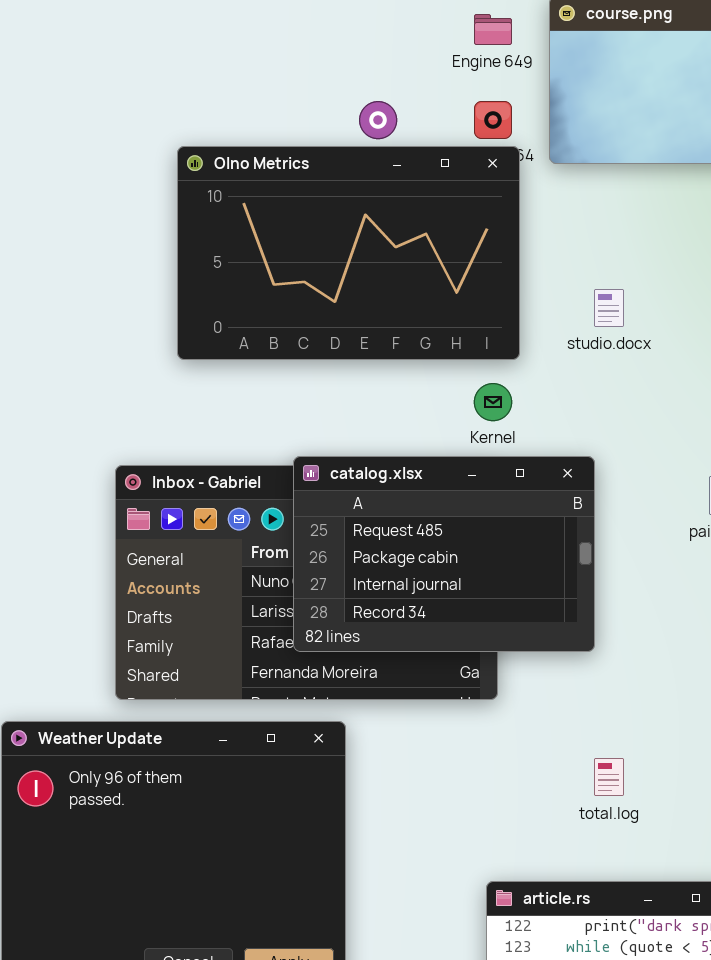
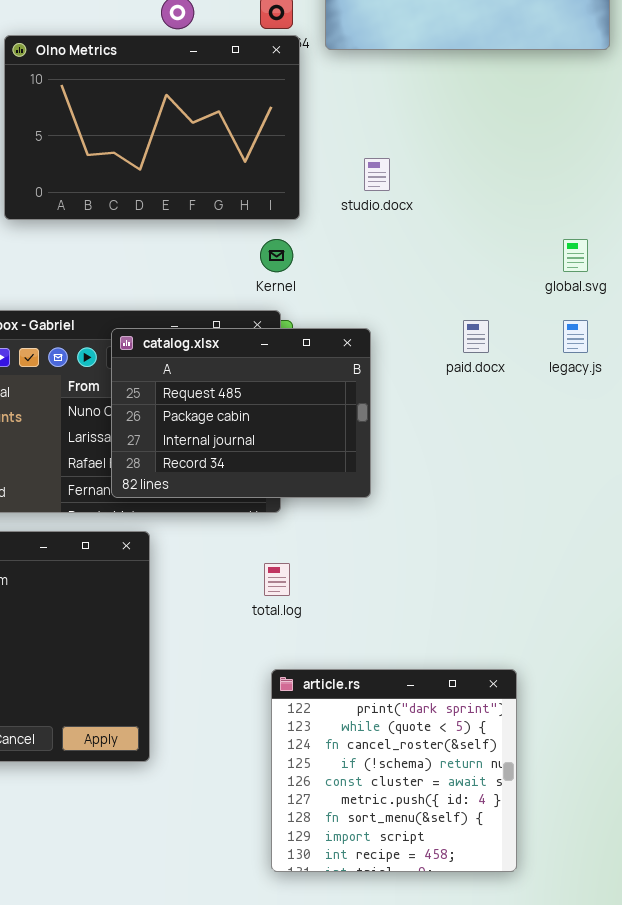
catalog.xlsx: [293,456,595,652] -> [111,328,371,498], moved
total.log: [594,758,624,796] -> [264,563,290,596], moved

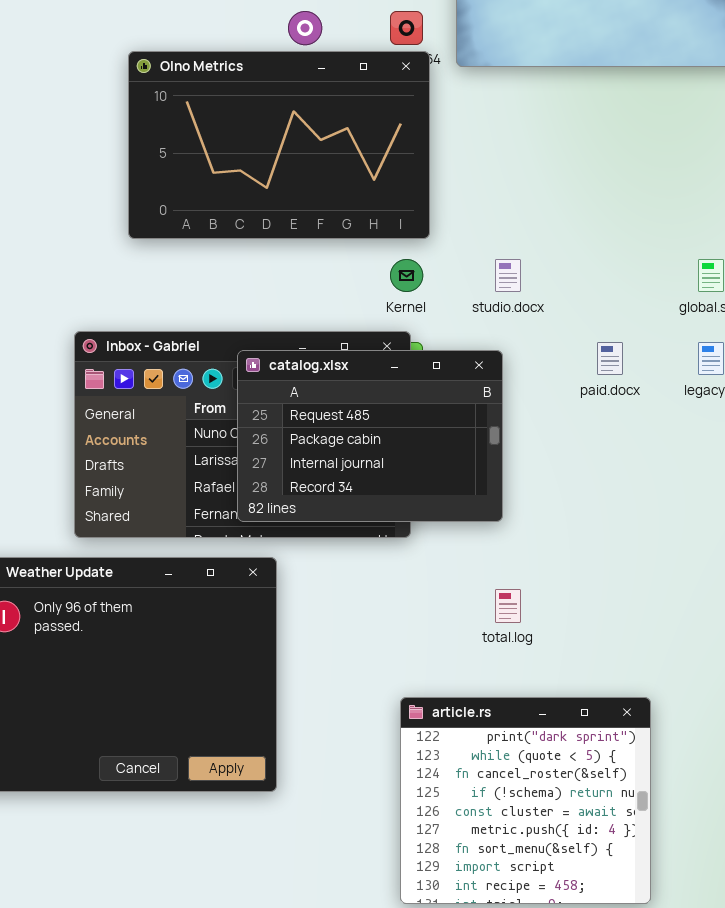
studio.docx: [364,158,390,191] -> [495,259,521,292], moved
total.log: [264,563,290,596] -> [495,589,521,623], moved

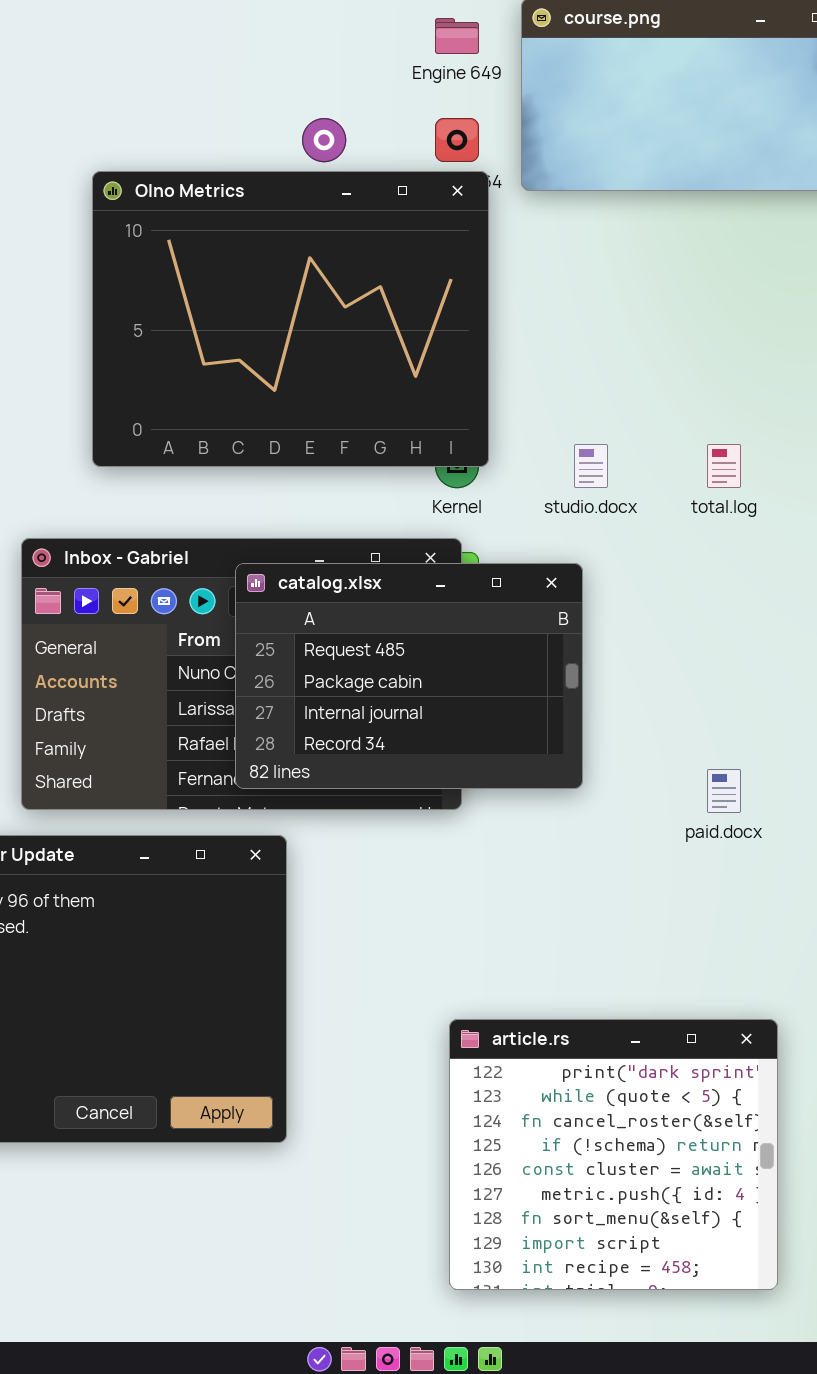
Olno Metrics: [128,51,430,239] -> [92,171,489,467], resized
paid.docx: [597,342,623,375] -> [707,769,741,813], moved
total.log: [495,589,521,623] -> [707,444,741,488], moved

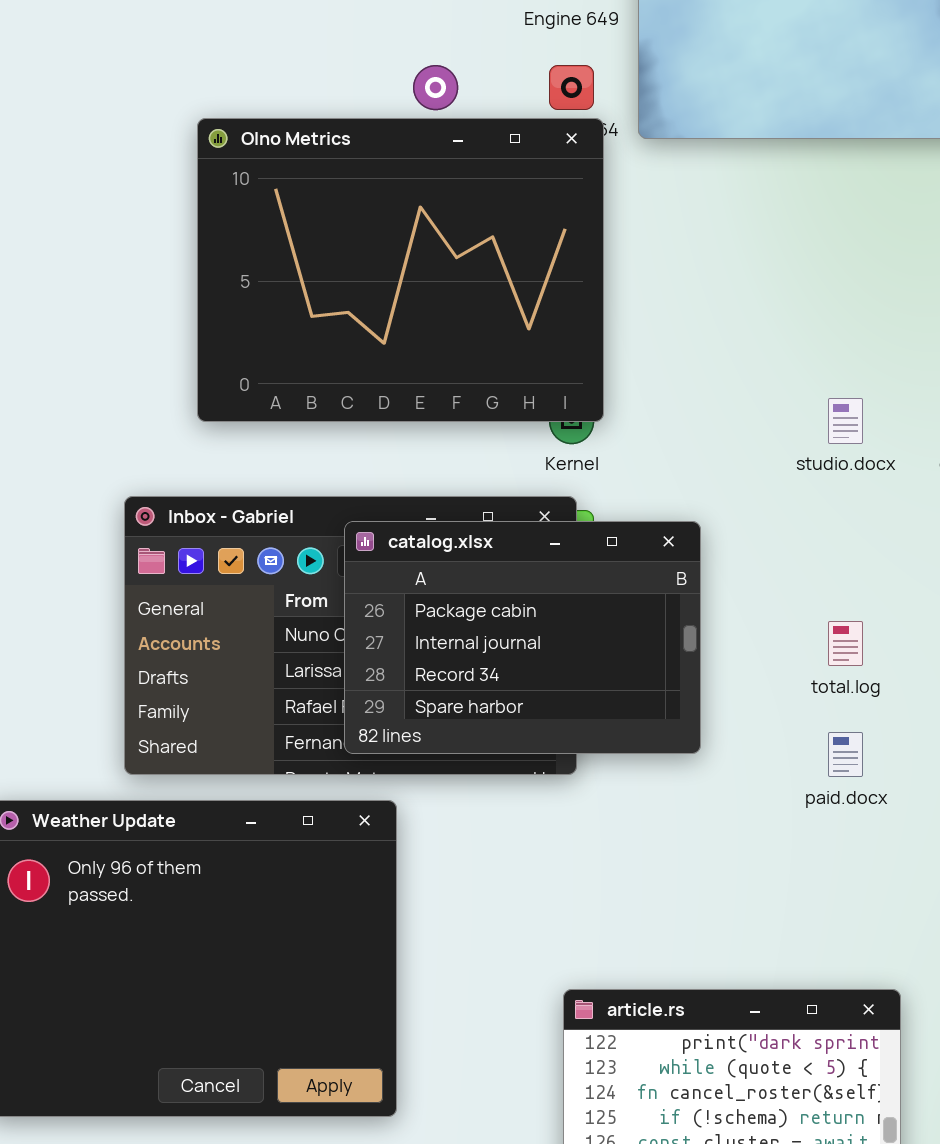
studio.docx: [574,444,608,488] -> [828,398,863,444], moved
total.log: [707,444,741,488] -> [828,621,863,666], moved
catalog.xlsx: [235,563,583,789] -> [344,521,701,754], scrolled down 1 row

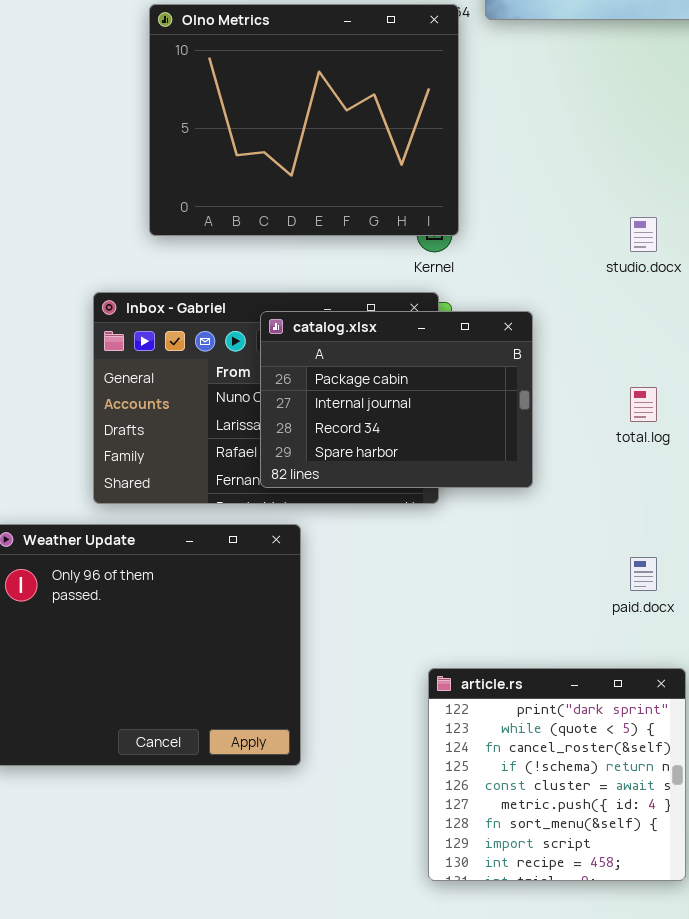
paid.docx: [828,732,863,777] -> [630,557,657,591], moved

